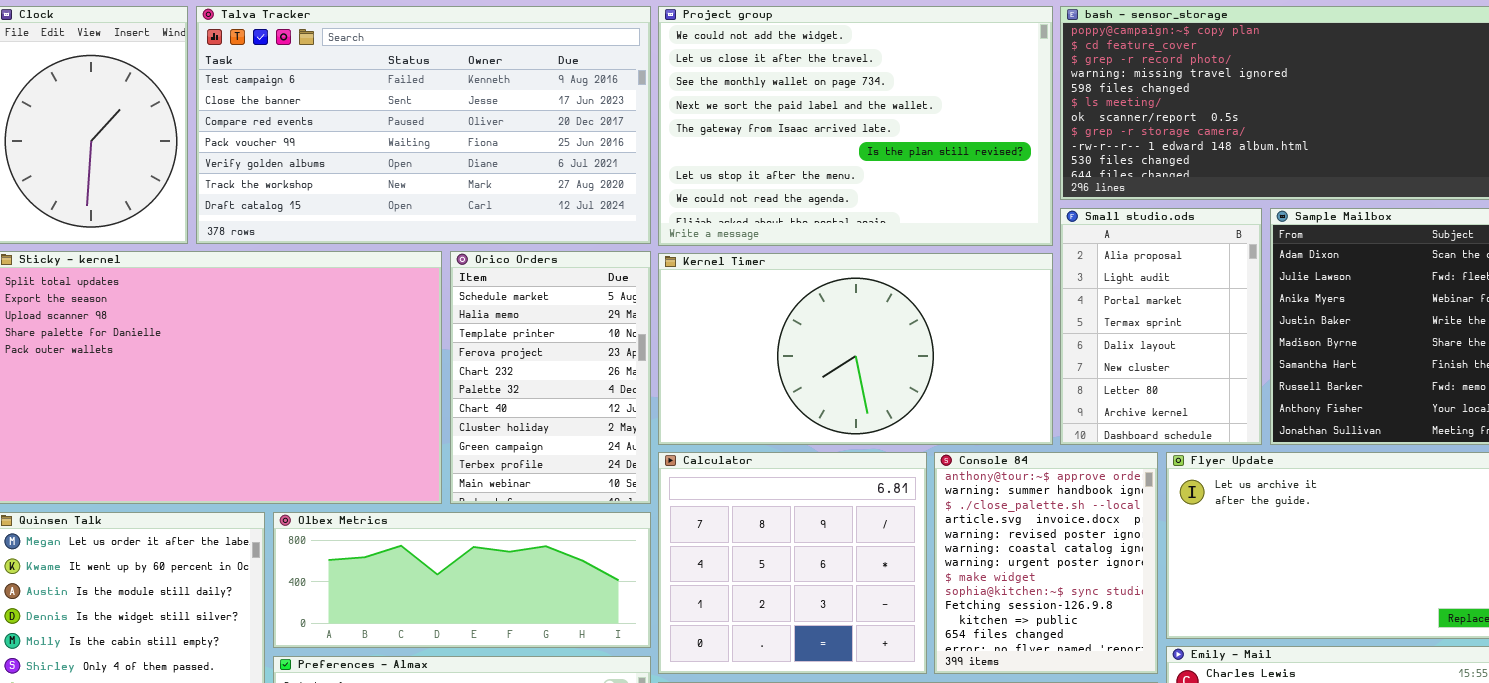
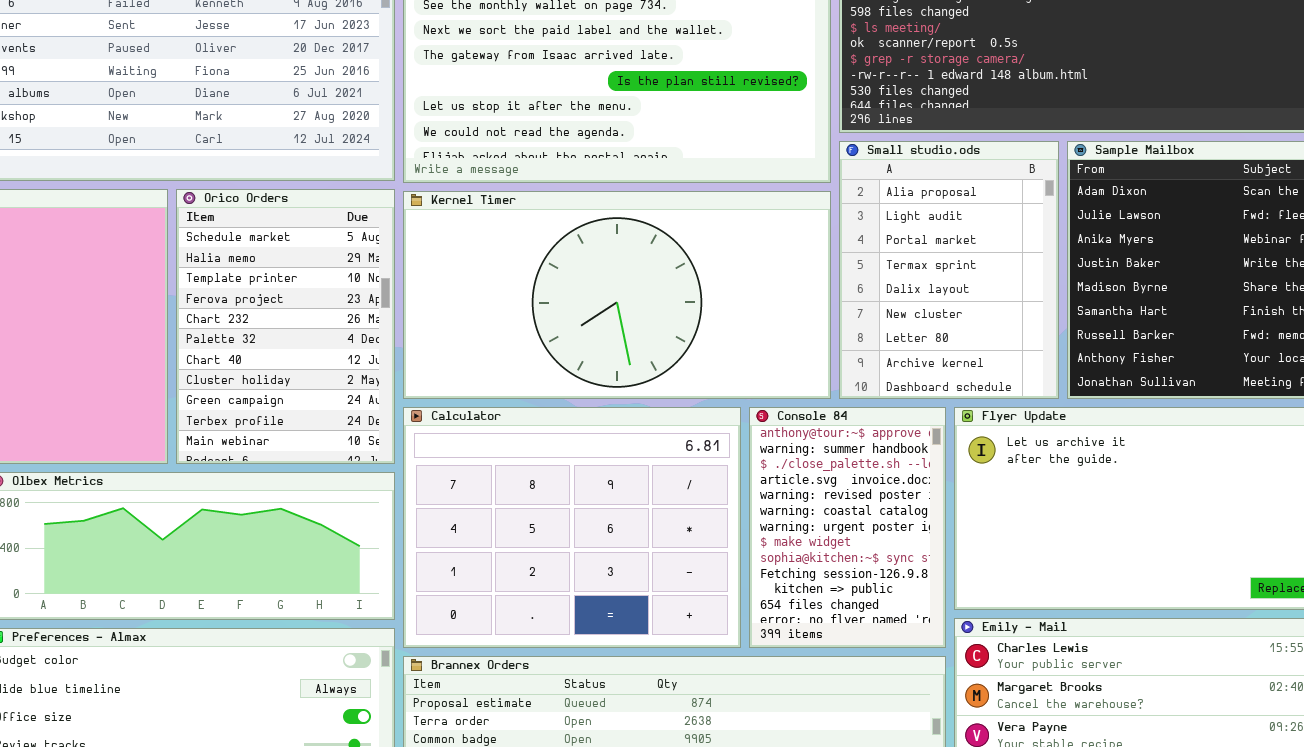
Calculator: [658,452,927,674] -> [403,407,741,648], resized
Console 84: [934,452,1158,674] -> [749,407,946,648], resized

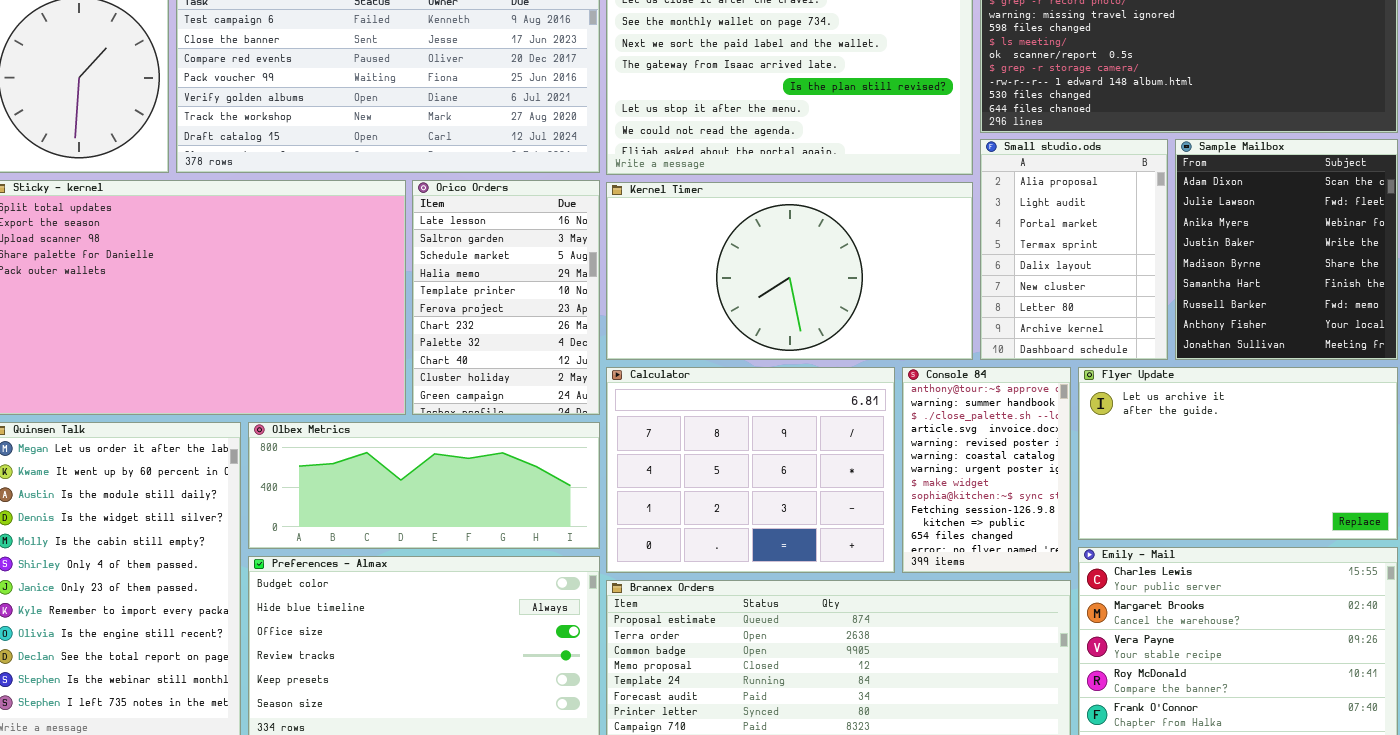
Orico Orders: [176,189,395,464] -> [412,180,600,415], scrolled up 2 rows

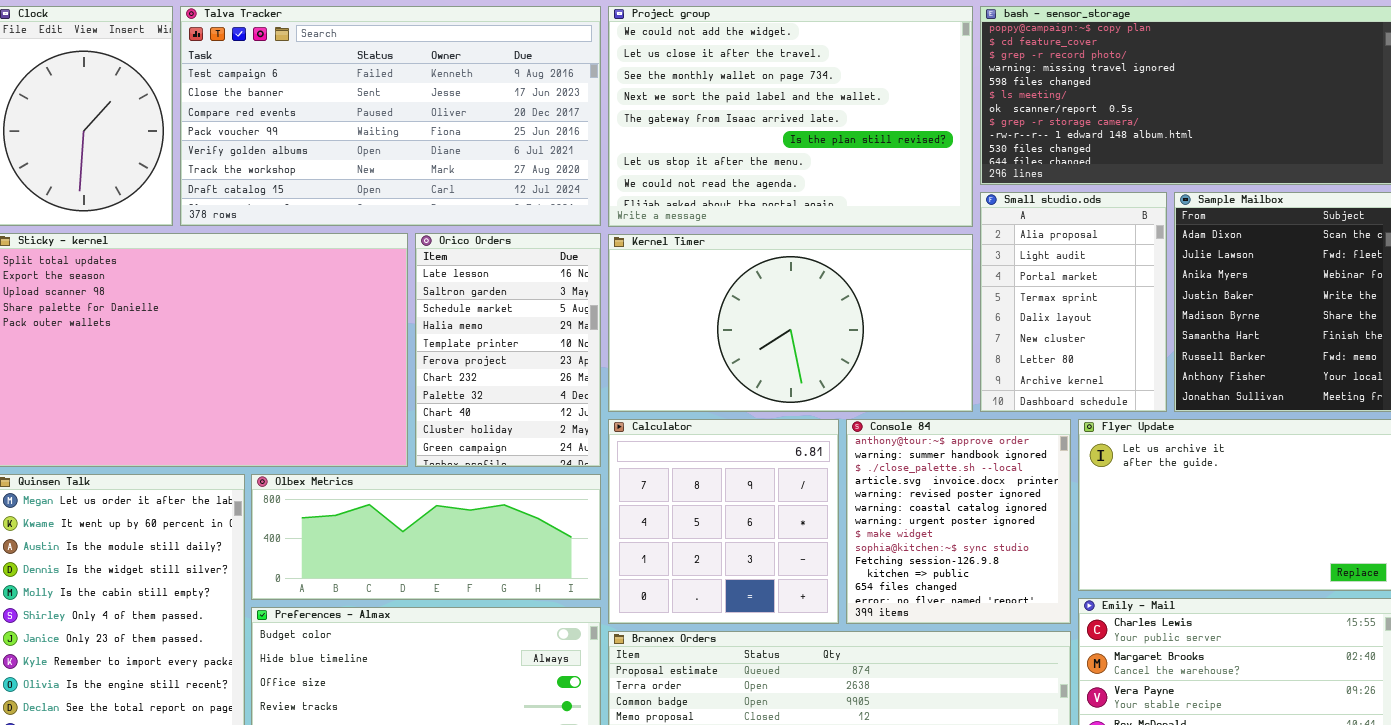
Calculator: [606,367,895,573] -> [608,419,839,624], resized
Console 84: [902,367,1071,573] -> [846,419,1071,624], resized

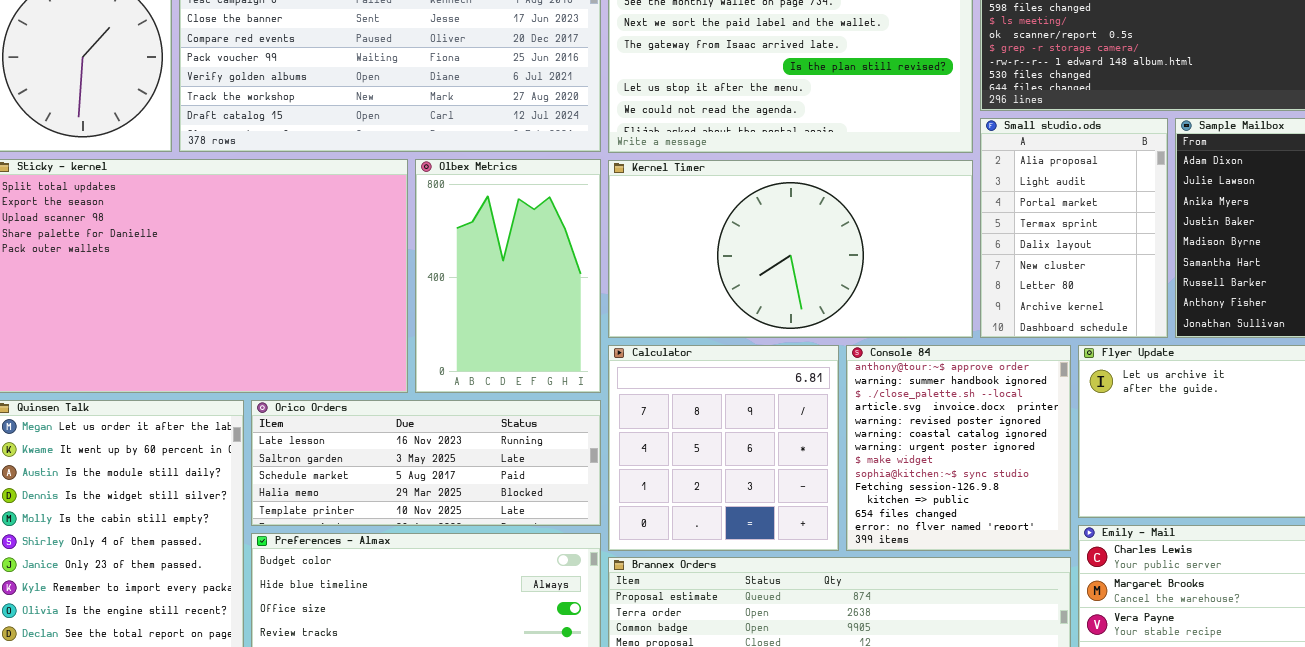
Orico Orders: [415,233,601,467] -> [251,400,601,526], moved, resized
Olbex Metrics: [251,474,601,600] -> [415,159,601,393], moved, resized

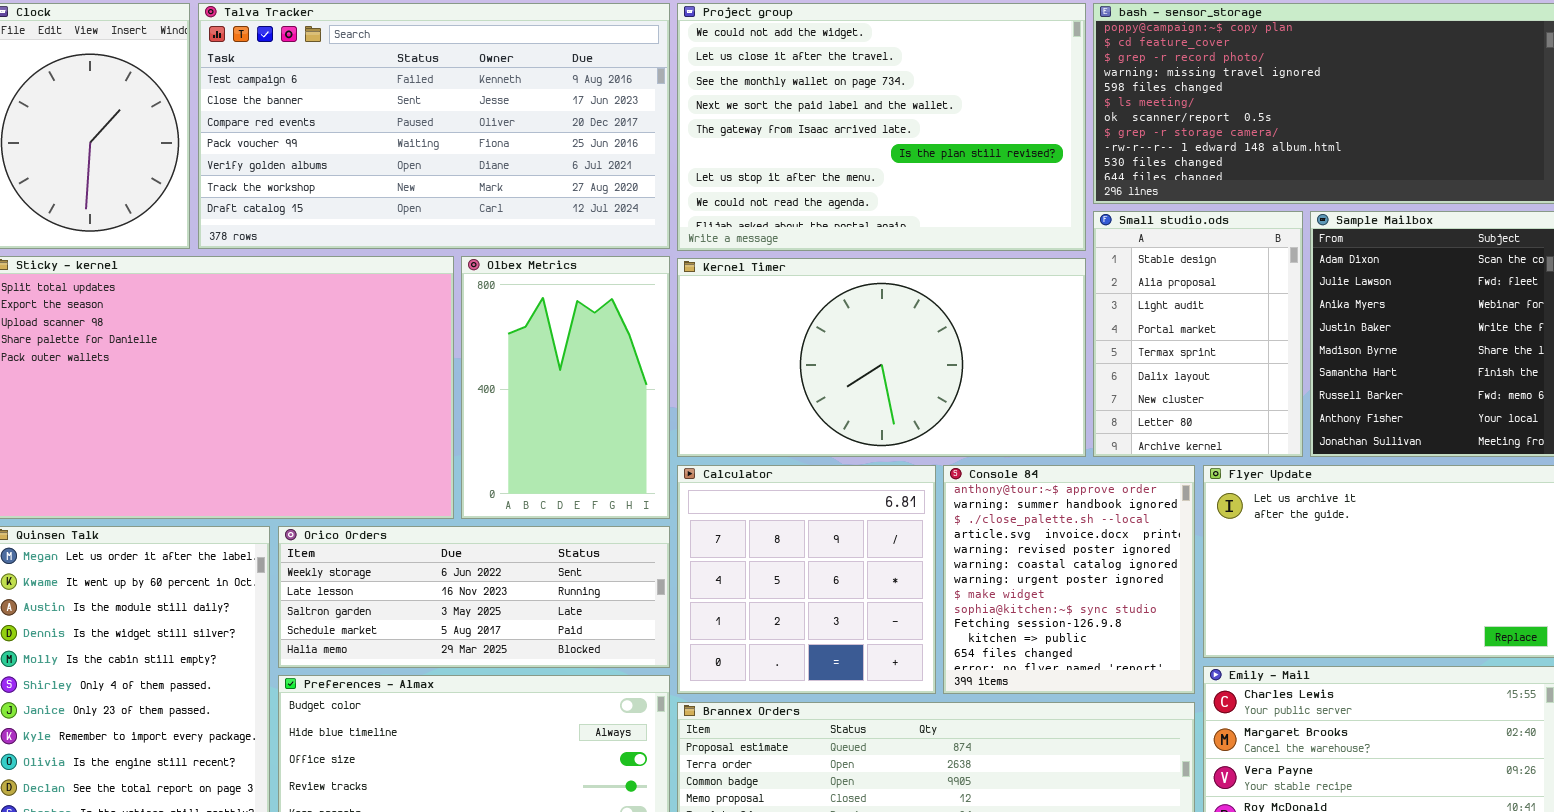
Small studio.ods: [980,118,1168,338] -> [1093,211,1303,457], scrolled up 1 row
Orico Orders: [251,400,601,526] -> [278,526,670,668], scrolled up 1 row

